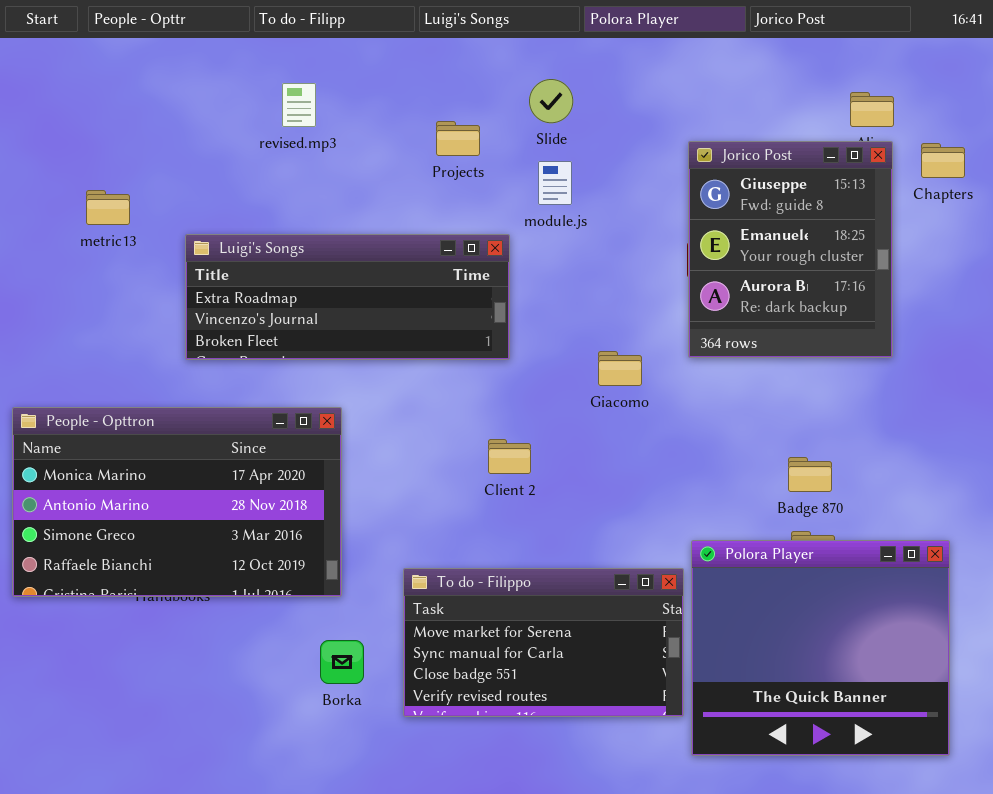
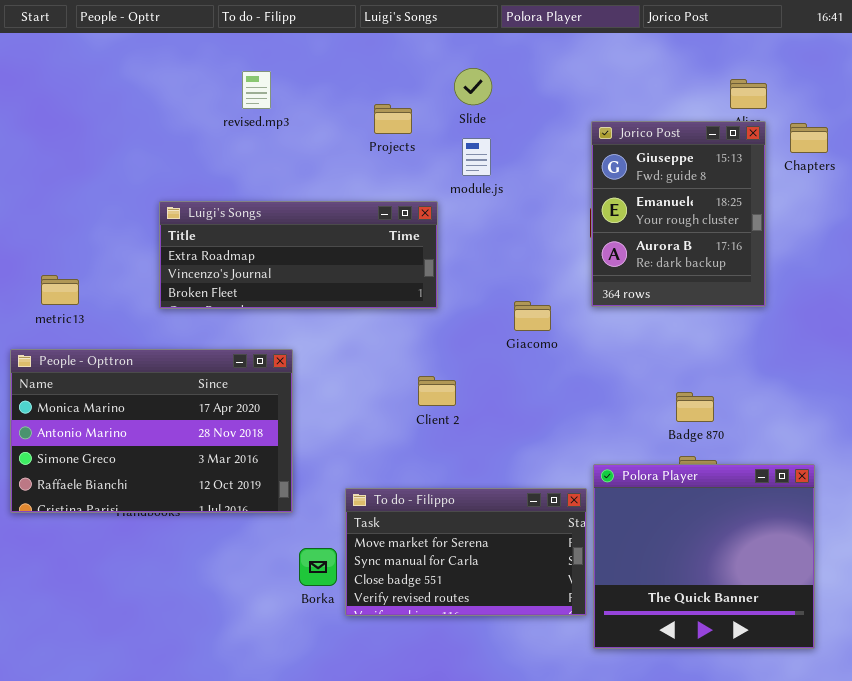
metric13: [86,190,130,225] -> [41,275,79,305], moved
Borka: [320,640,364,684] -> [299,548,337,586], moved

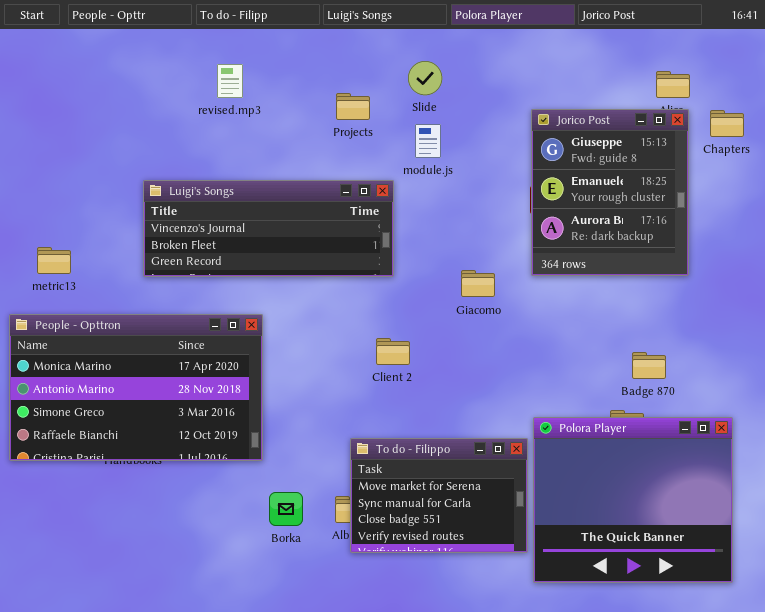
Luigi's Songs: [159,201,438,309] -> [143,180,394,277], scrolled down 1 row
Badge 870: [676,392,714,422] -> [632,352,666,379], moved
To do - Filippo: [345,488,587,616] -> [350,438,528,553], resized

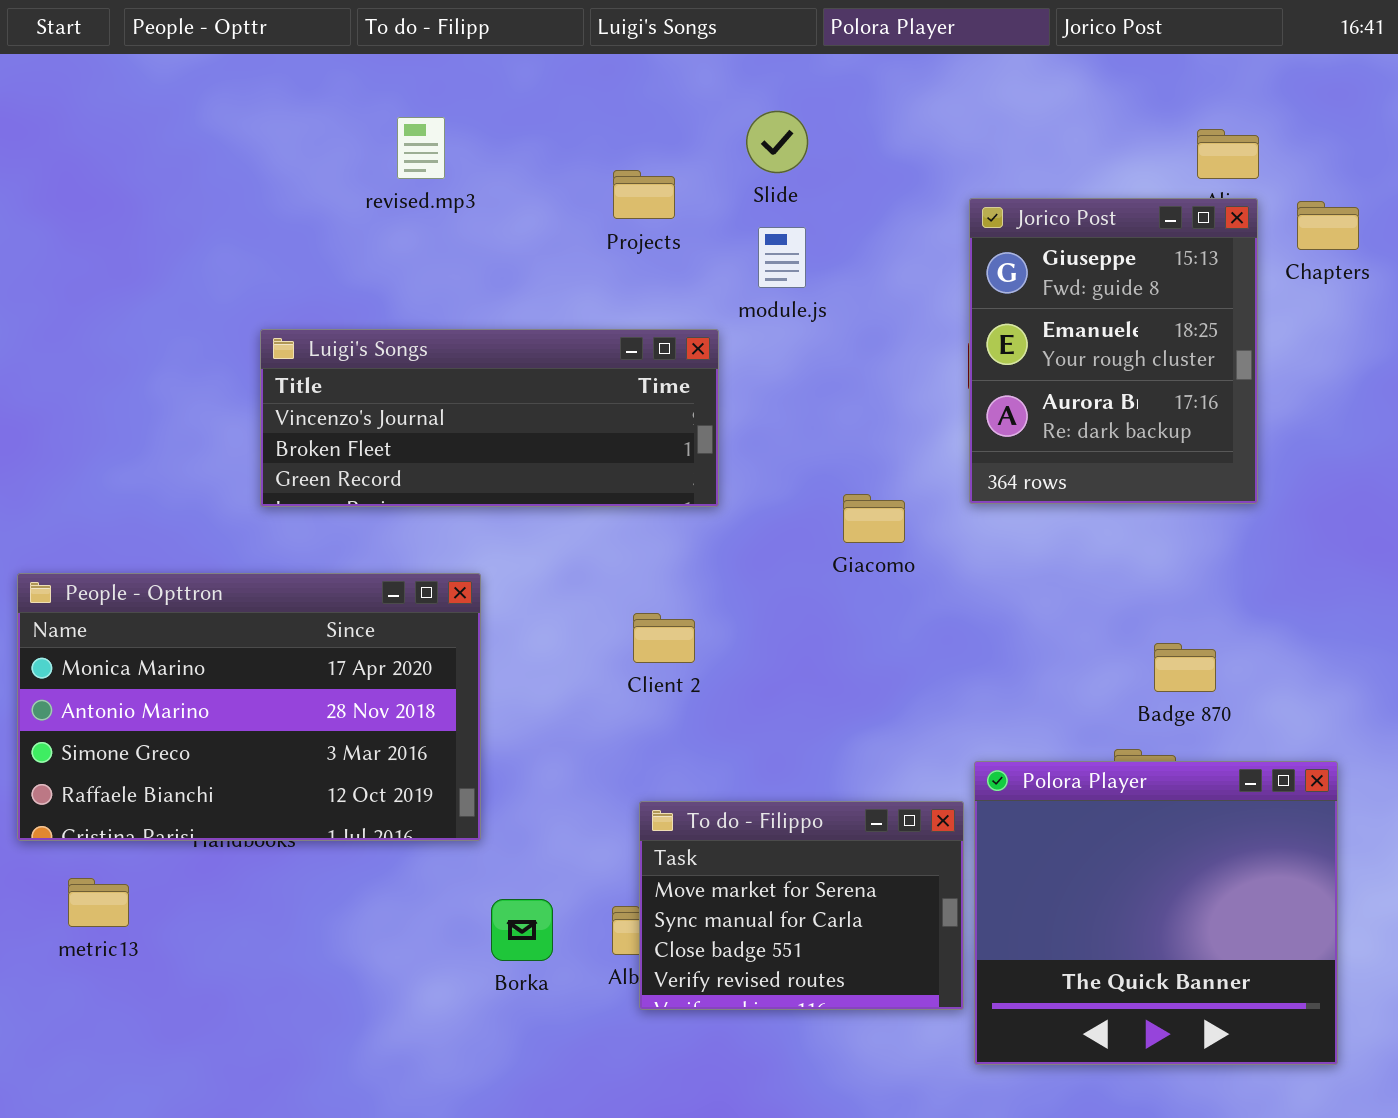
metric13: [37,247,71,274] -> [68,878,129,927], moved
Client 2: [376,338,410,365] -> [633,613,695,663], moved

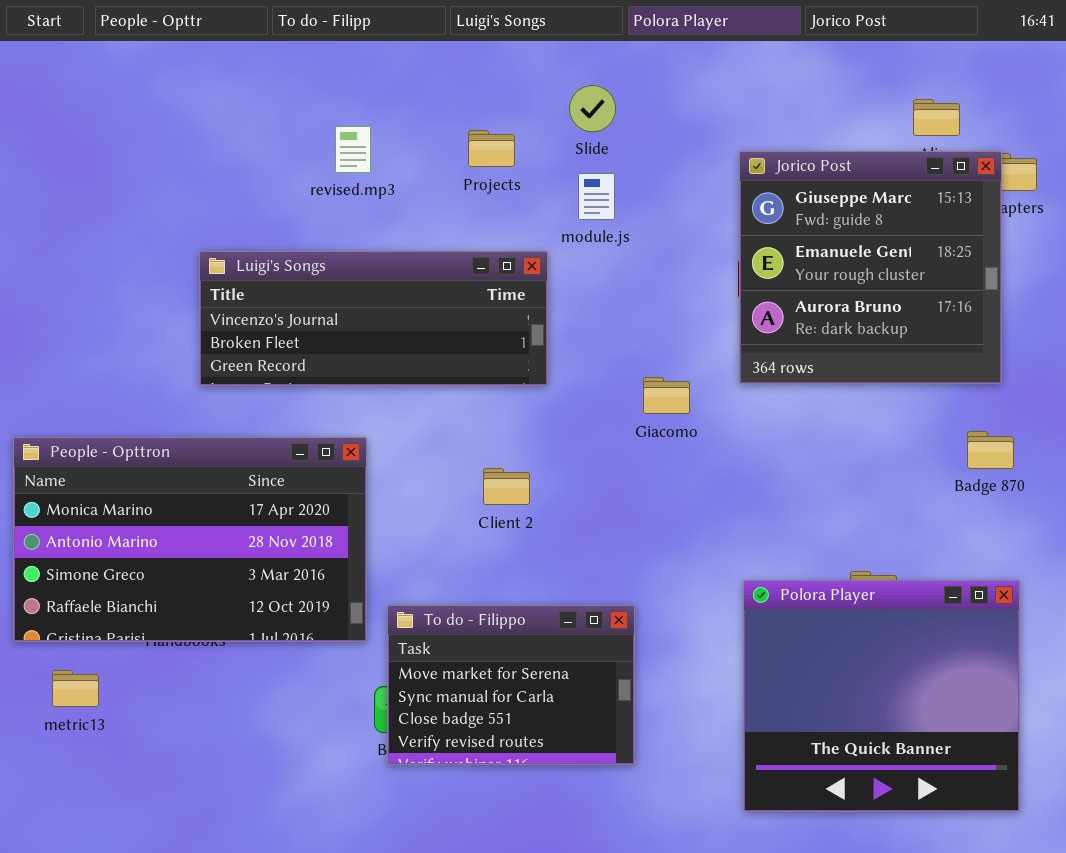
revised.mp3: [397,117,445,179] -> [335,126,371,173], moved
Jorico Post: [969,198,1258,504] -> [739,151,1002,384], resized
Badge 870: [1154,643,1216,692] -> [967,431,1014,469], moved
To do - Filippo: [639,801,964,1010] -> [387,605,635,765], moved

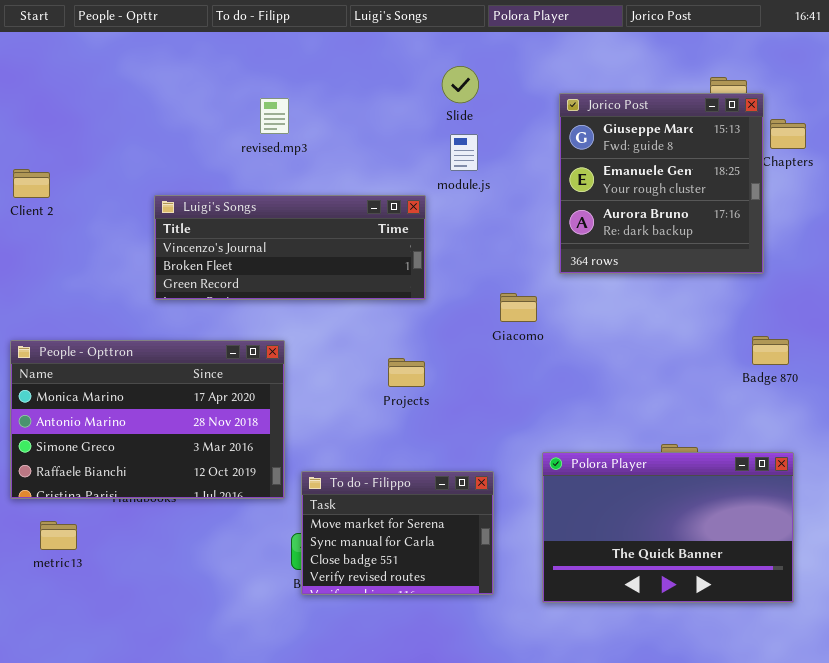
Projects: [468,130,515,167] -> [388,358,425,387], moved
Jorico Post: [739,151,1002,384] -> [559,93,764,274], moved
Client 2: [483,468,530,505] -> [13,169,50,198], moved
Polora Player: [743,580,1020,812] -> [542,452,794,603], resized

